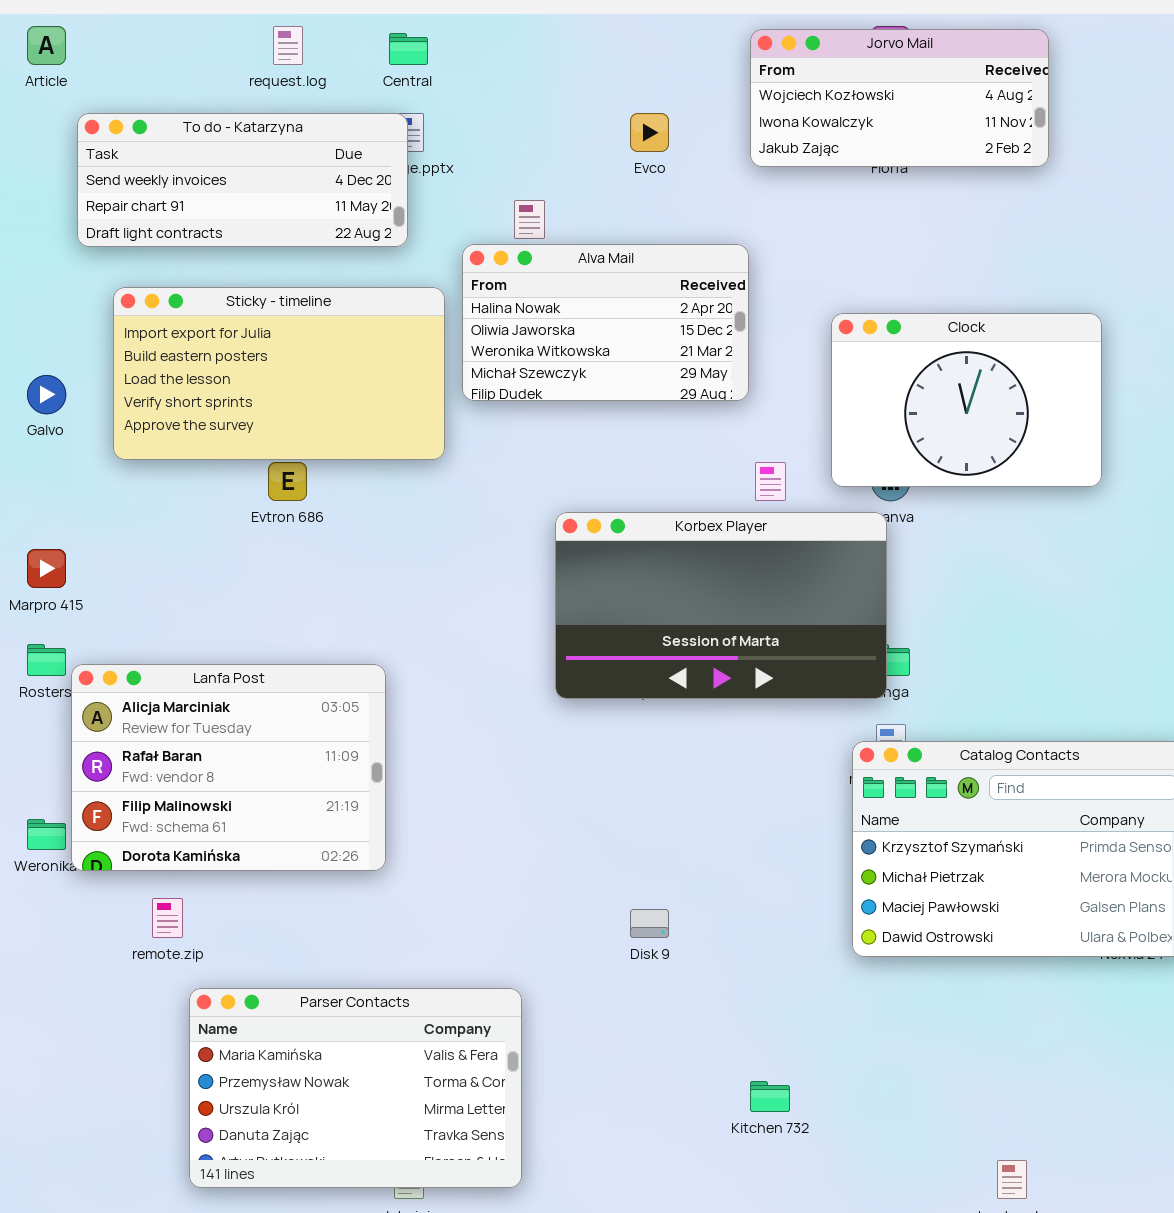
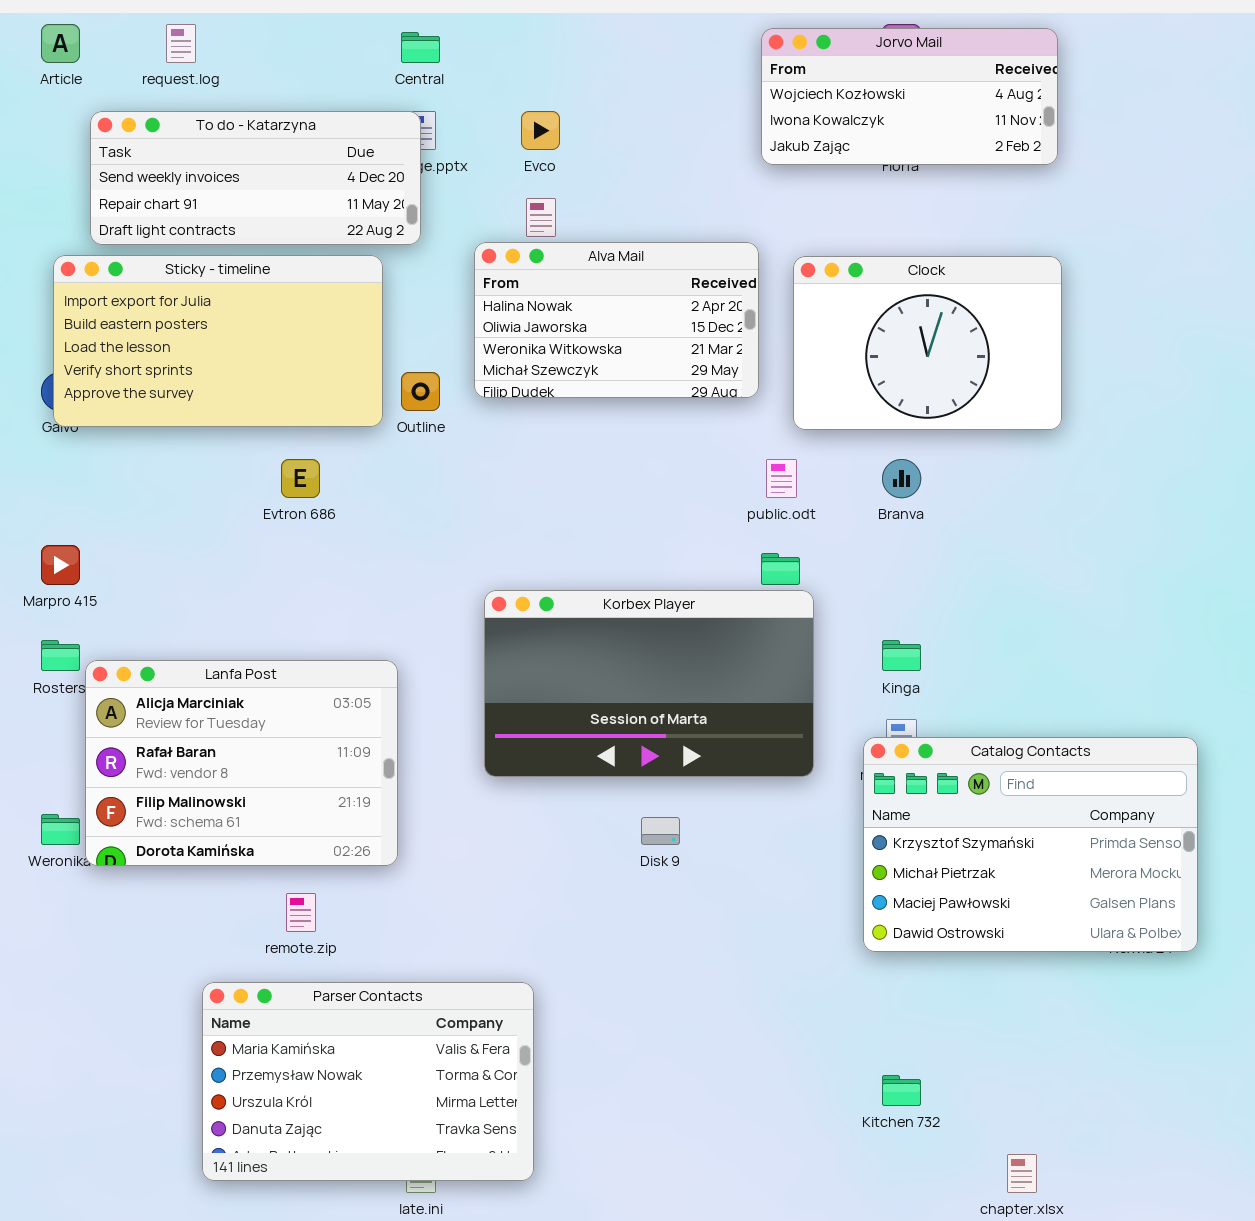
request.log: [273,26,303,65] -> [166,24,196,63], moved
Evco: [630,113,669,152] -> [521,111,560,150], moved
Sticky - timeline: [113,287,445,460] -> [53,255,383,427], moved
Clock: [831,313,1102,487] -> [793,256,1062,430], moved
Korbex Player: [555,512,887,699] -> [484,590,814,777], moved
remote.zip: [152,898,183,938] -> [286,893,316,932], moved
Disk 9: [630,909,669,938] -> [641,817,680,845], moved
Kitchen 732: [750,1081,790,1112] -> [882,1075,921,1106], moved

